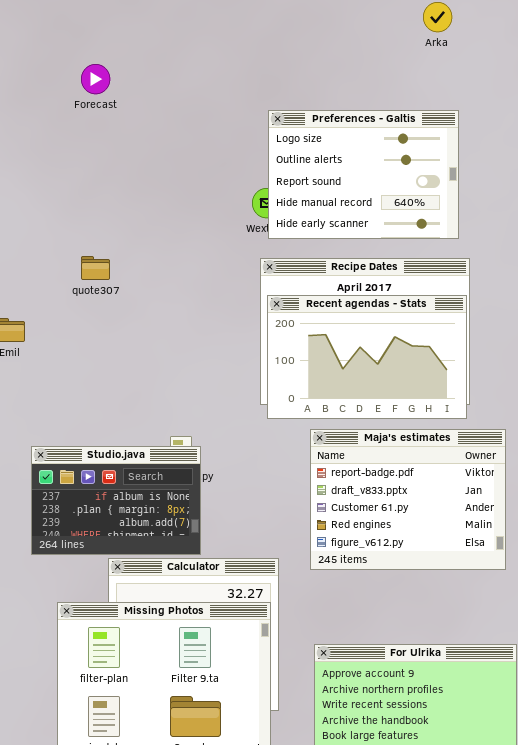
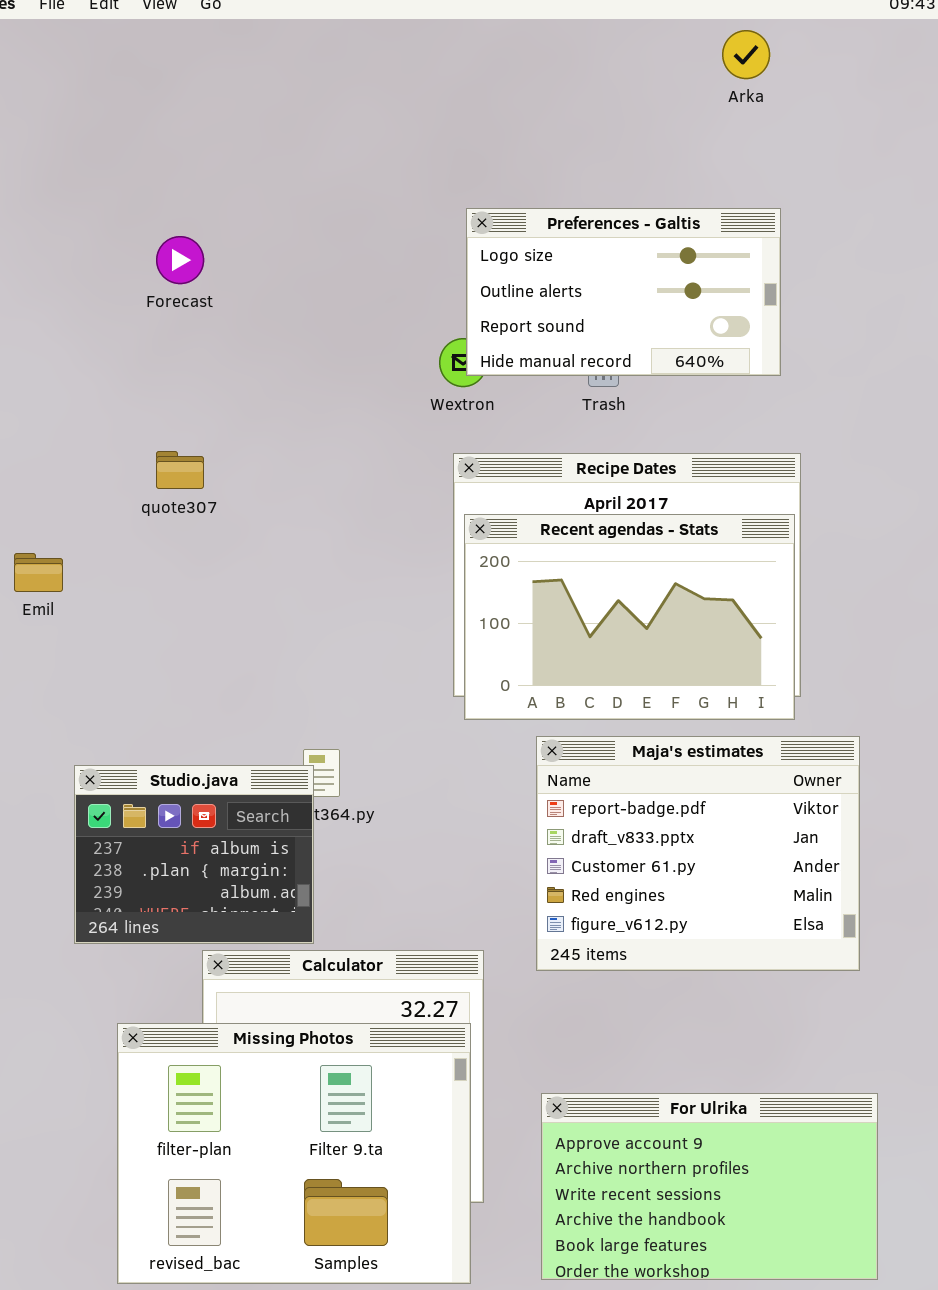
Forecast: [81,64,110,94] -> [156,236,204,284], moved
Preferences - Galtis: [268,110,459,239] -> [466,208,781,376], resized
Studio.java: [31,446,201,555] -> [74,765,314,944], resized

